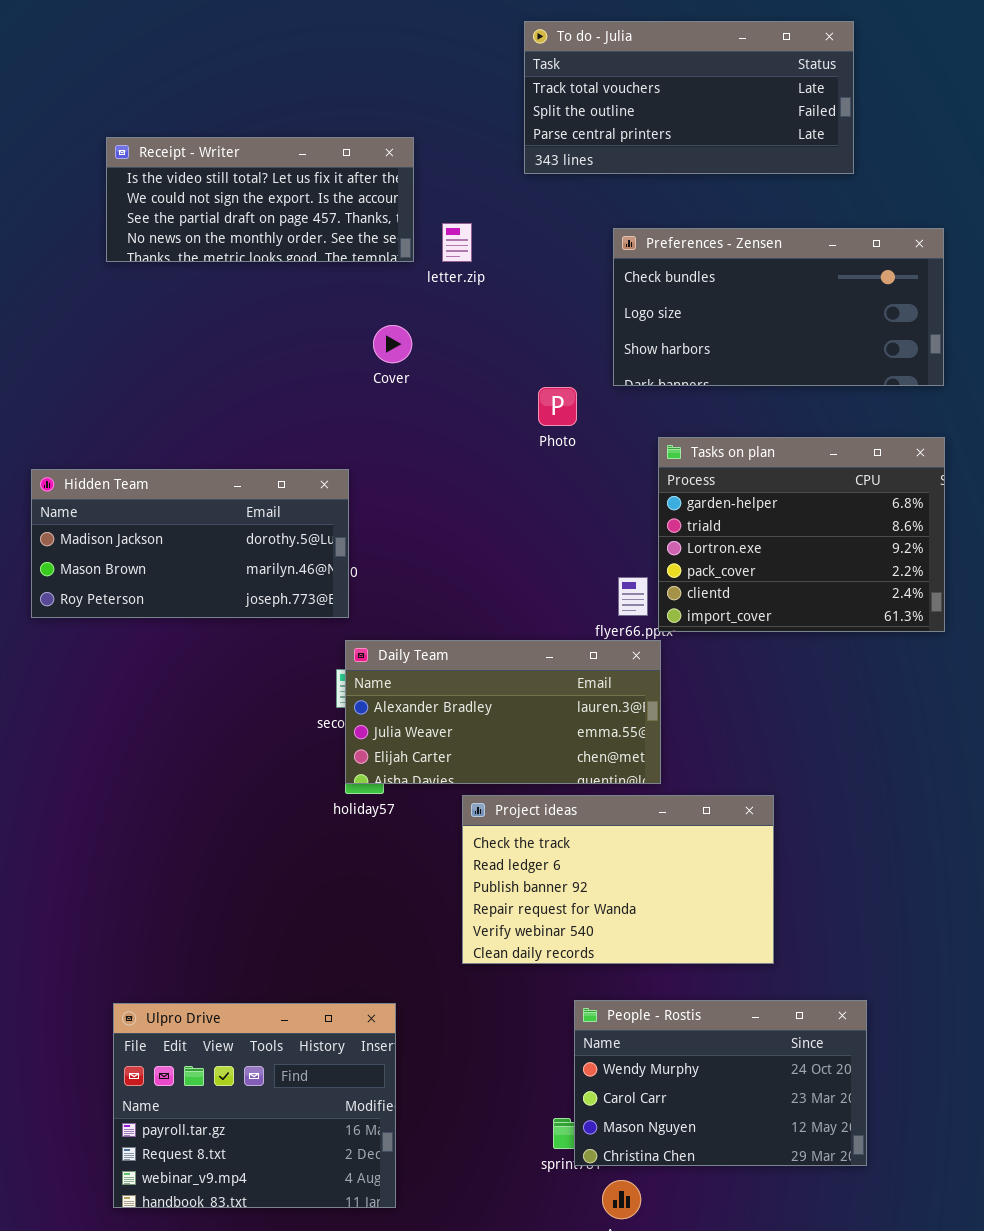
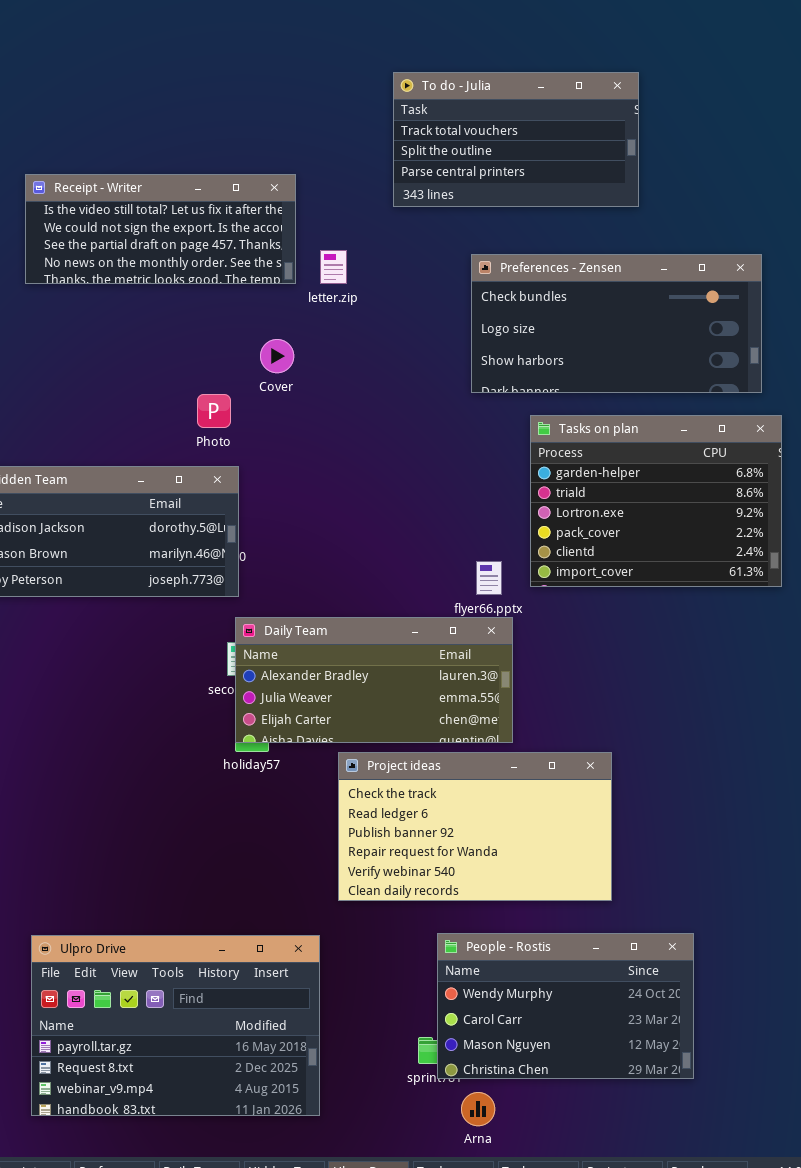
To do - Julia: [524,21,854,174] -> [393,72,639,207], resized
Photo: [538,387,577,426] -> [197,394,231,428], moved
Tasks on plan: [658,437,945,632] -> [530,415,782,587], moved
Ulpro Drive: [113,1003,396,1208] -> [31,935,320,1116], resized

